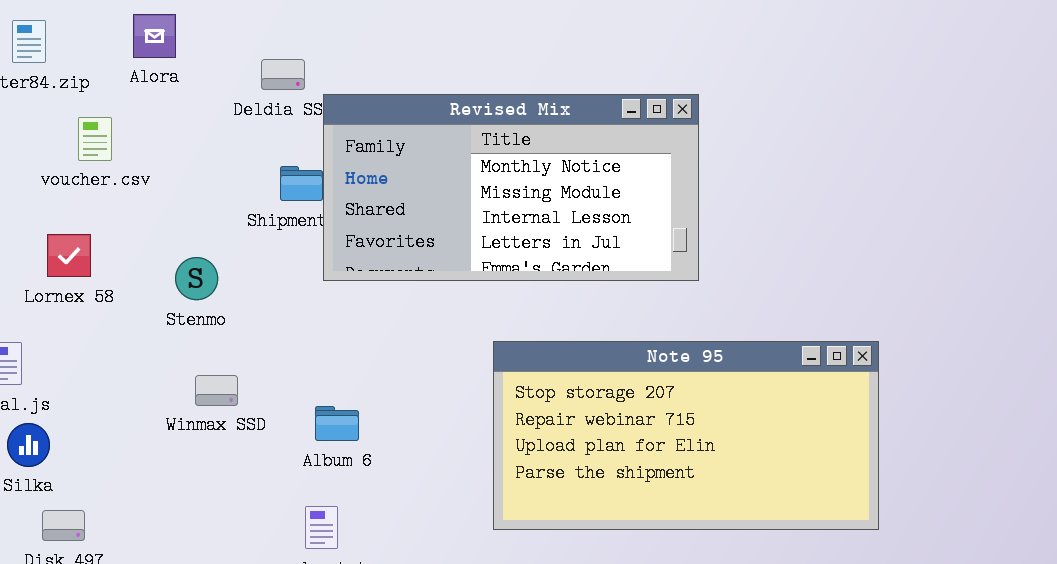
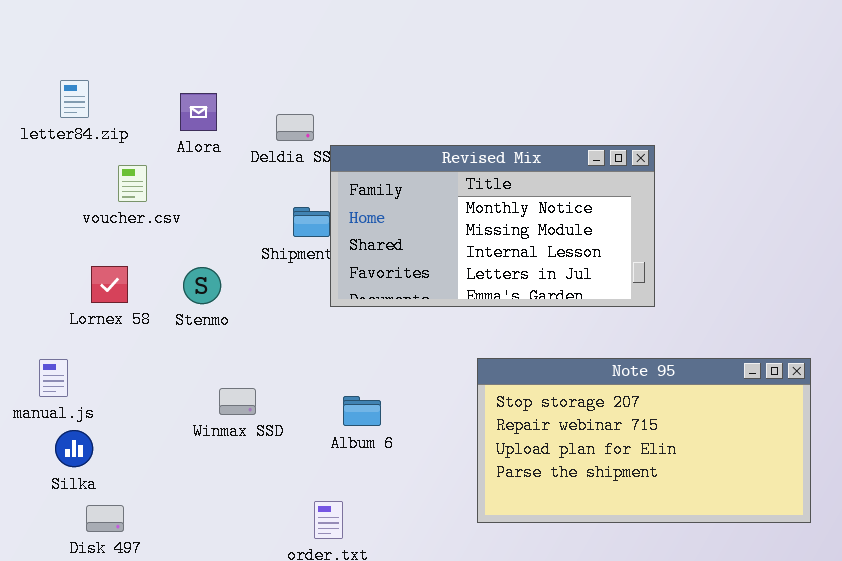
Alora: [133,14,176,58] -> [180,93,217,131], moved
Stenmo: [175,257,218,300] -> [183,267,221,304], moved
Album 6: [315,406,359,441] -> [343,396,381,426], moved

